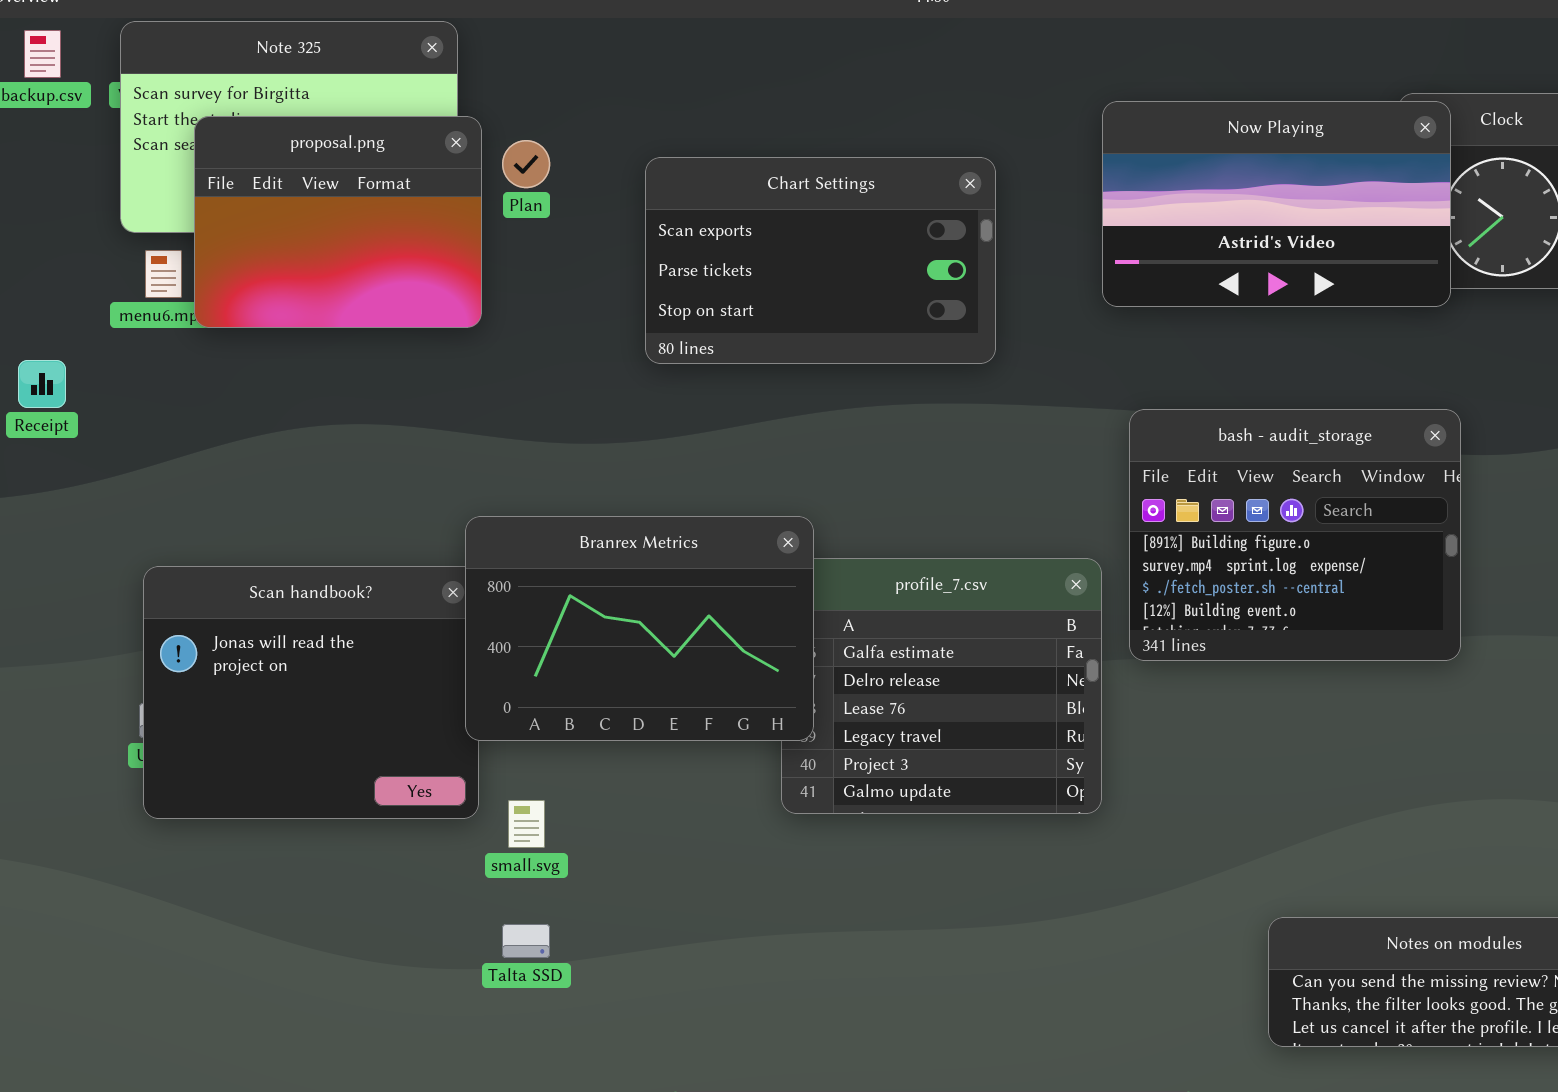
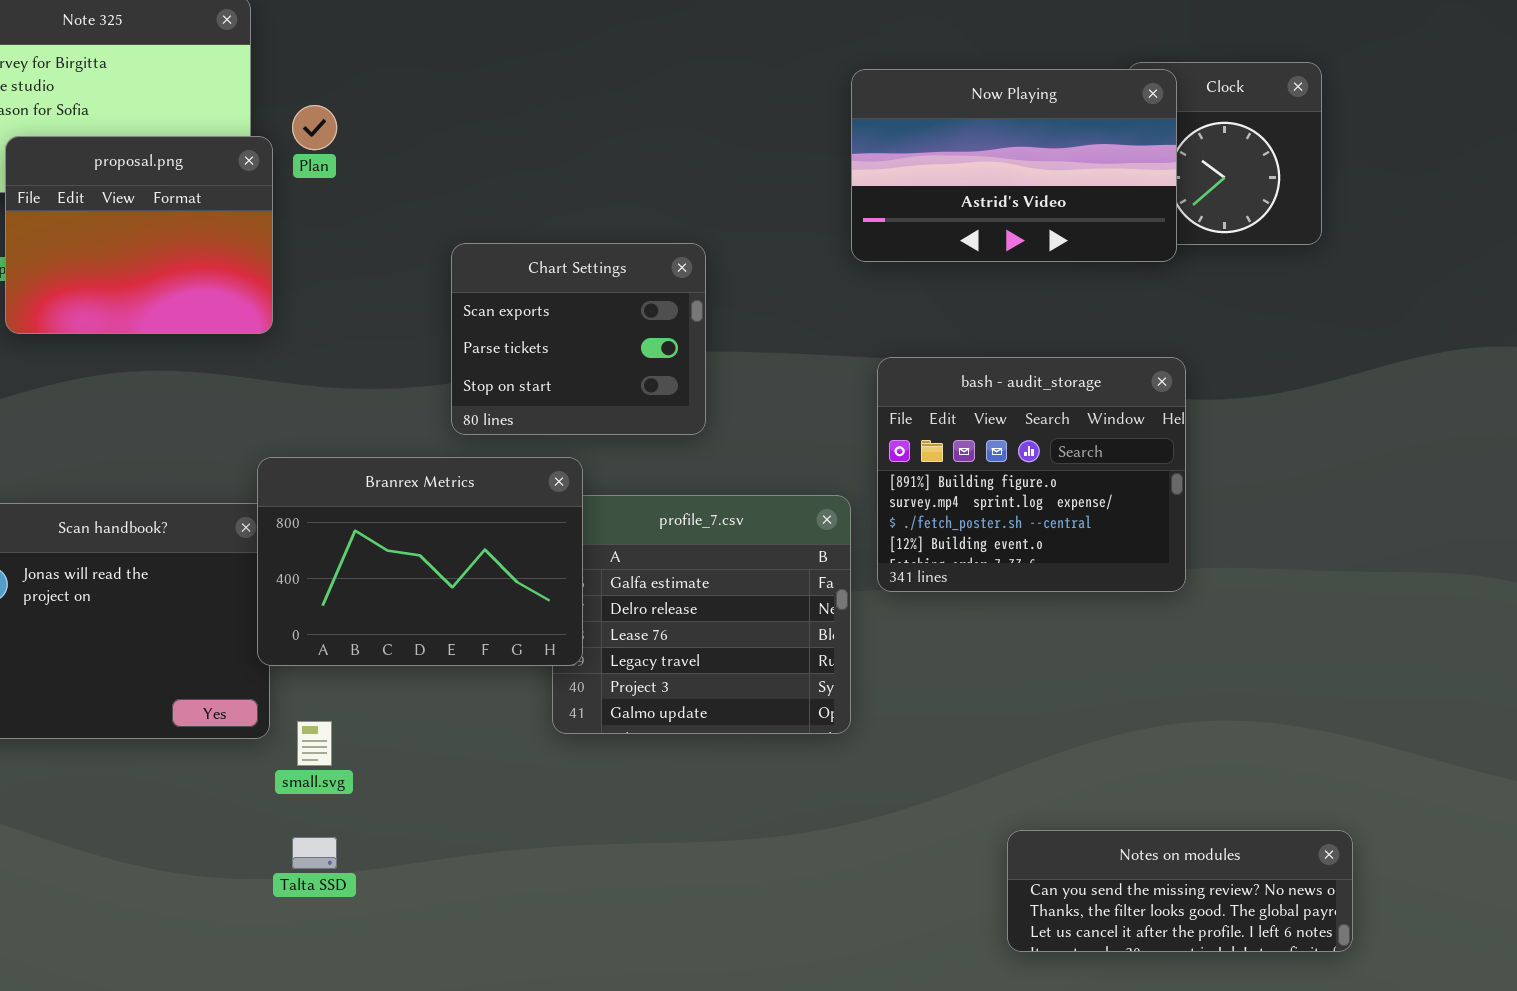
proposal.png: [194,116,482,328] -> [5,136,273,334], moved
Chart Settings: [645,157,996,364] -> [451,243,706,435], moved, resized

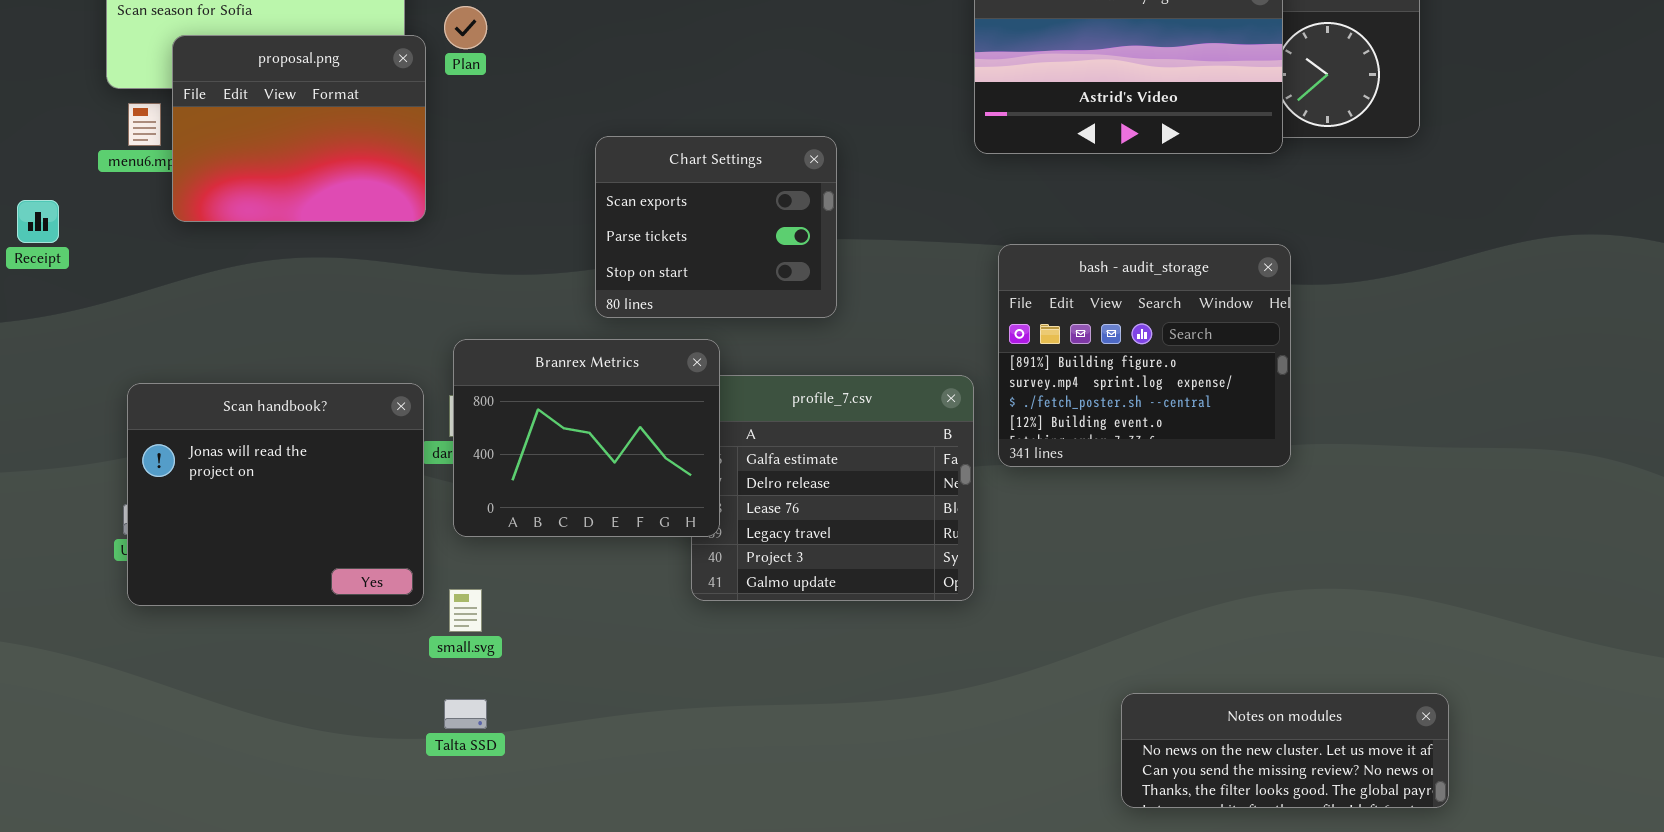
Branrex Metrics: [257,457,583,666] -> [453,339,720,537], resized
Notes on modules: [1007,830,1353,952] -> [1121,693,1449,808], scrolled up 1 row

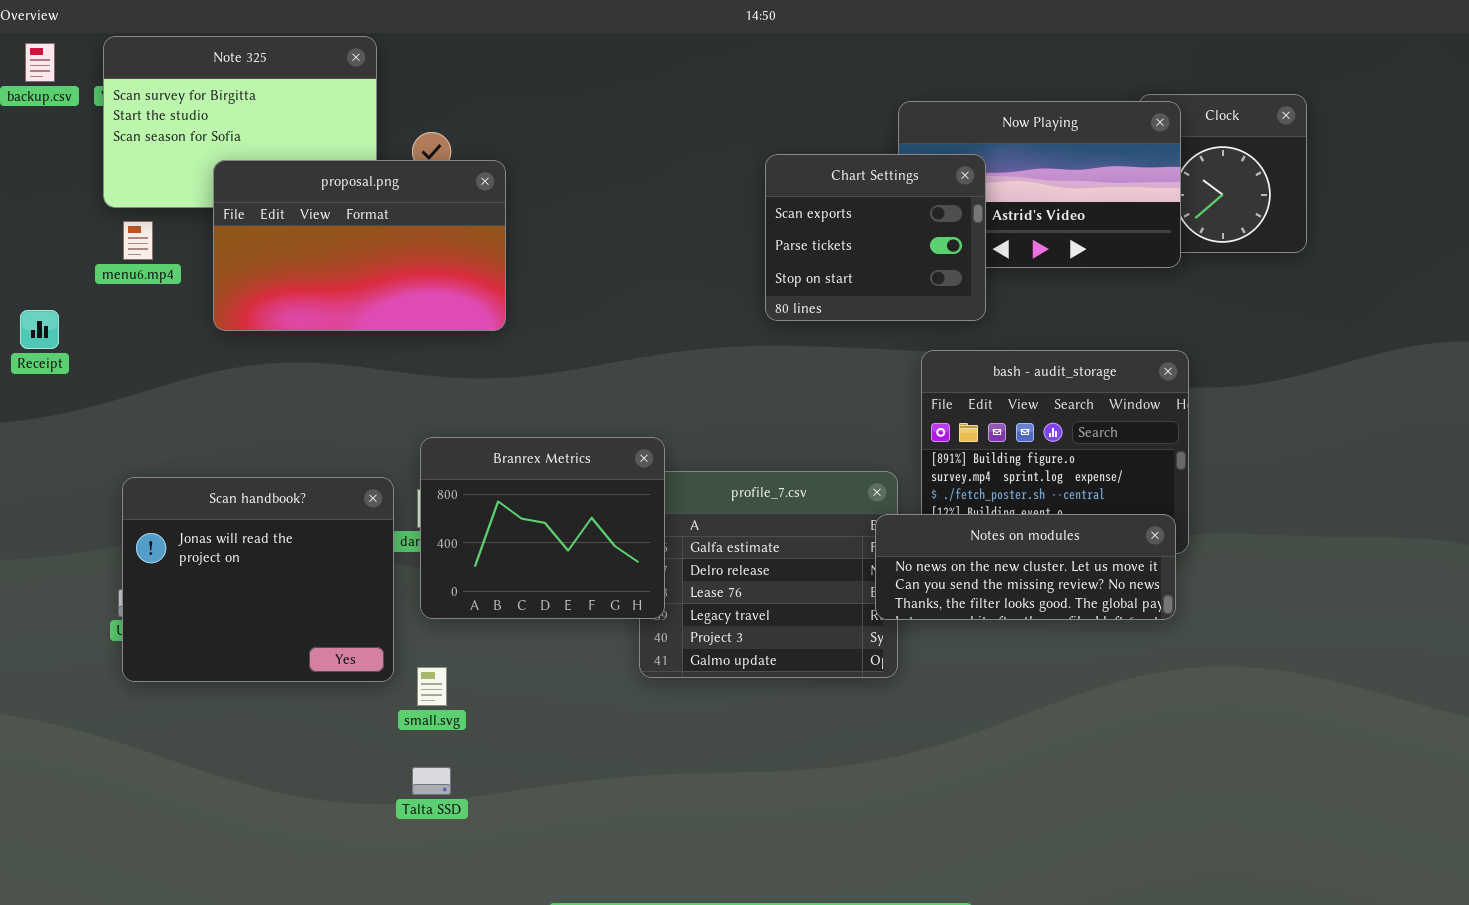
proposal.png: [172,35,426,222] -> [213,160,506,331], moved, resized
Chart Settings: [595,136,837,318] -> [765,154,986,321], moved
Notes on modules: [1121,693,1449,808] -> [875,514,1176,620], moved

